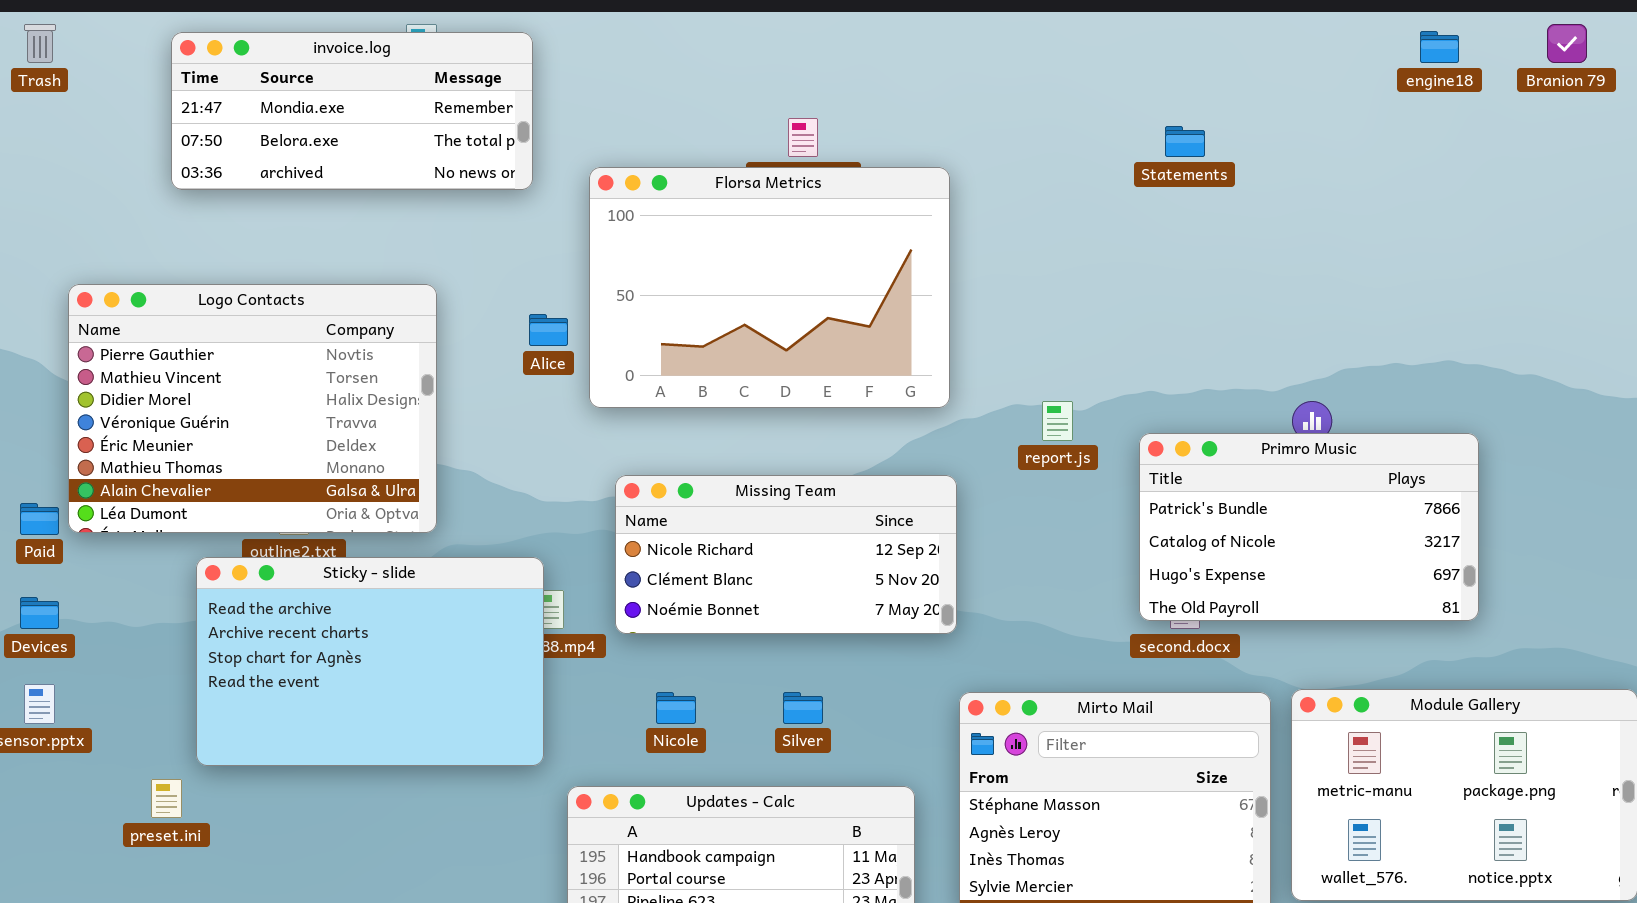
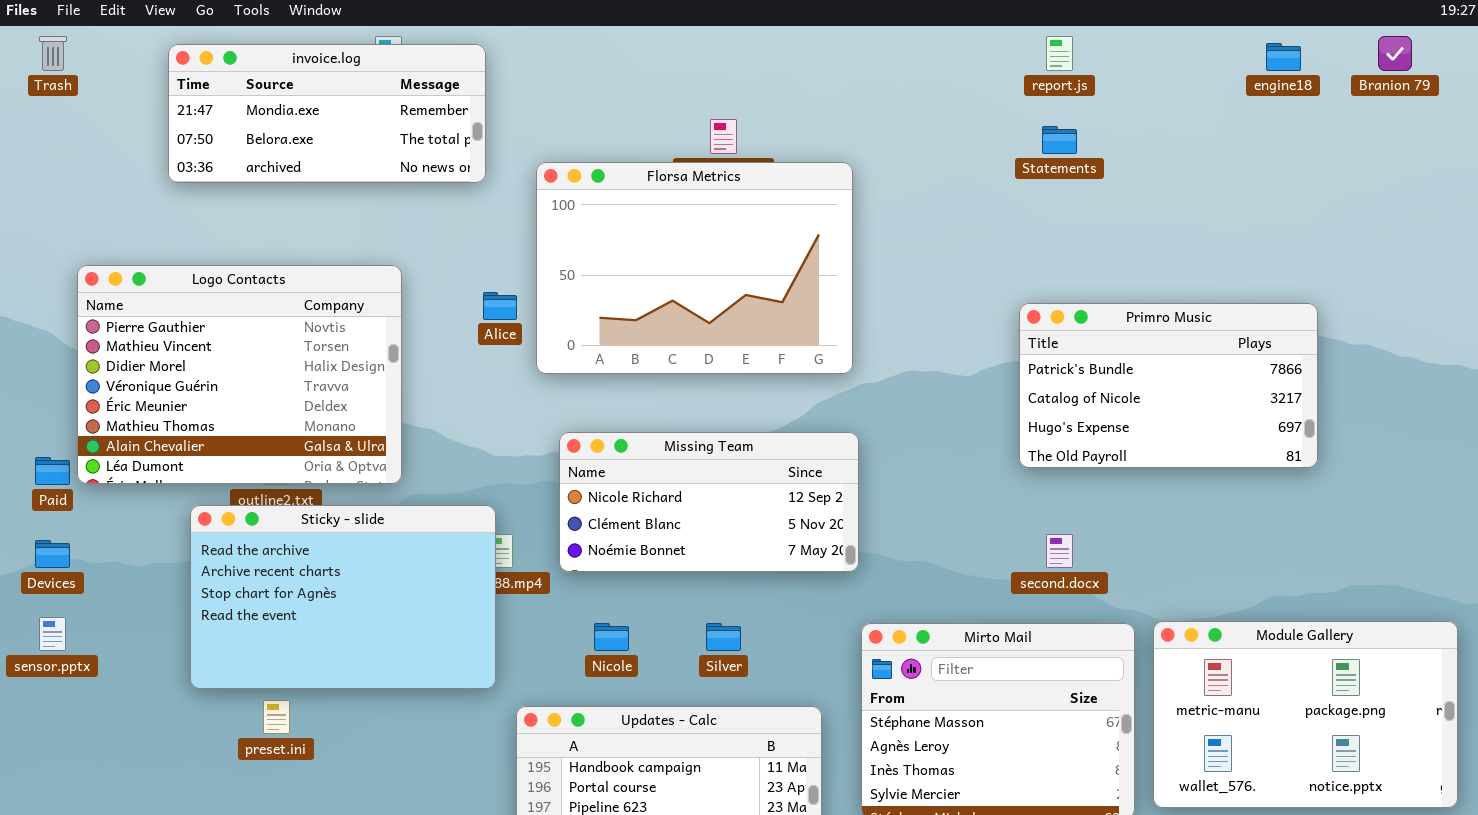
report.js: [1042,401,1073,441] -> [1046,36,1073,71], moved
Primro Music: [1139,433,1479,621] -> [1019,303,1318,468], moved
preset.ini: [151,779,182,818] -> [263,700,290,734], moved

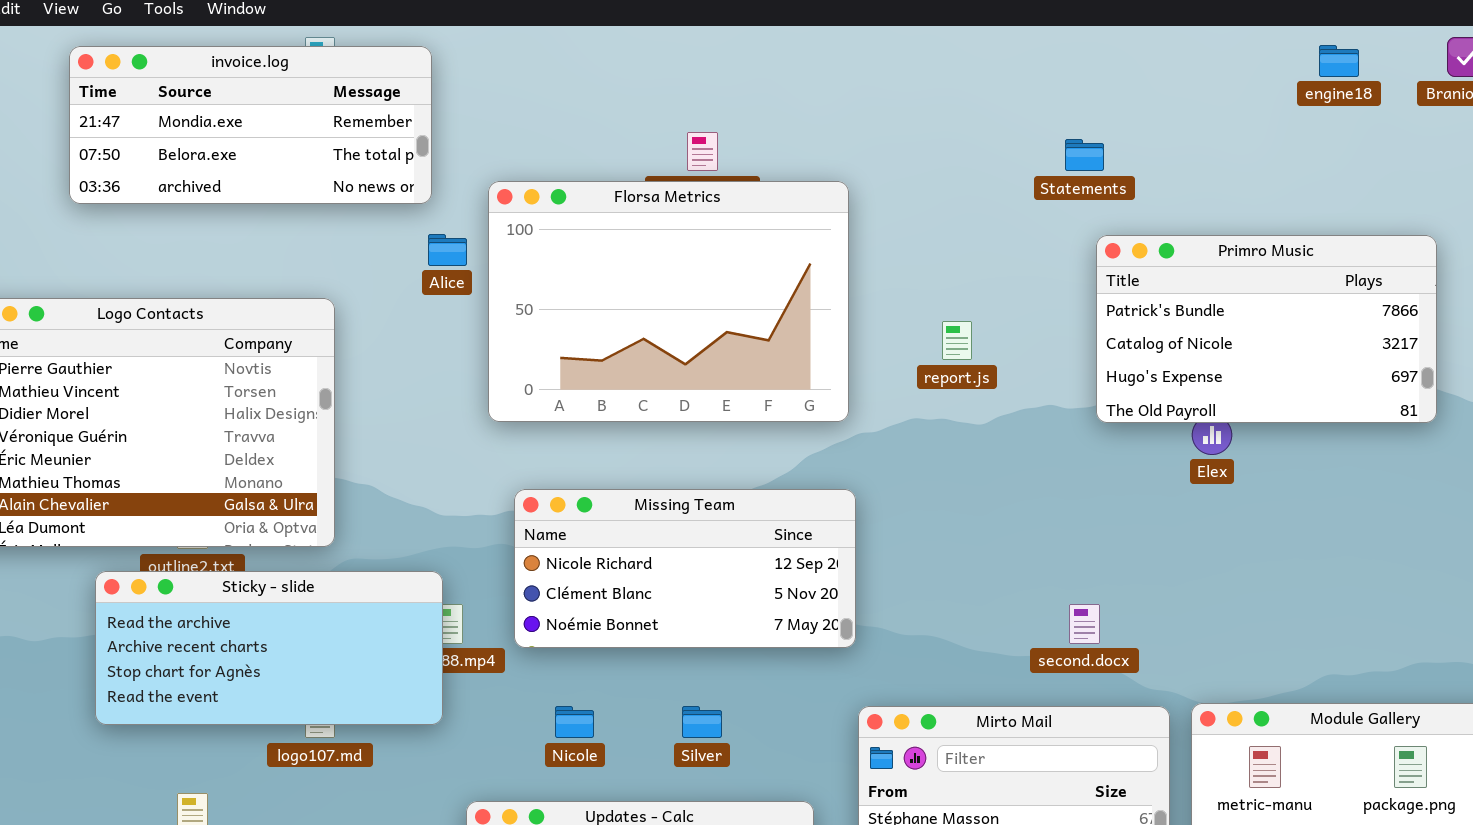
report.js: [1046,36,1073,71] -> [942,321,972,360], moved
Alice: [483,292,517,320] -> [428,234,467,266], moved
Primro Music: [1019,303,1318,468] -> [1096,235,1437,423], moved
Sticky - slide: [190,505,496,689] -> [95,571,443,725], resized

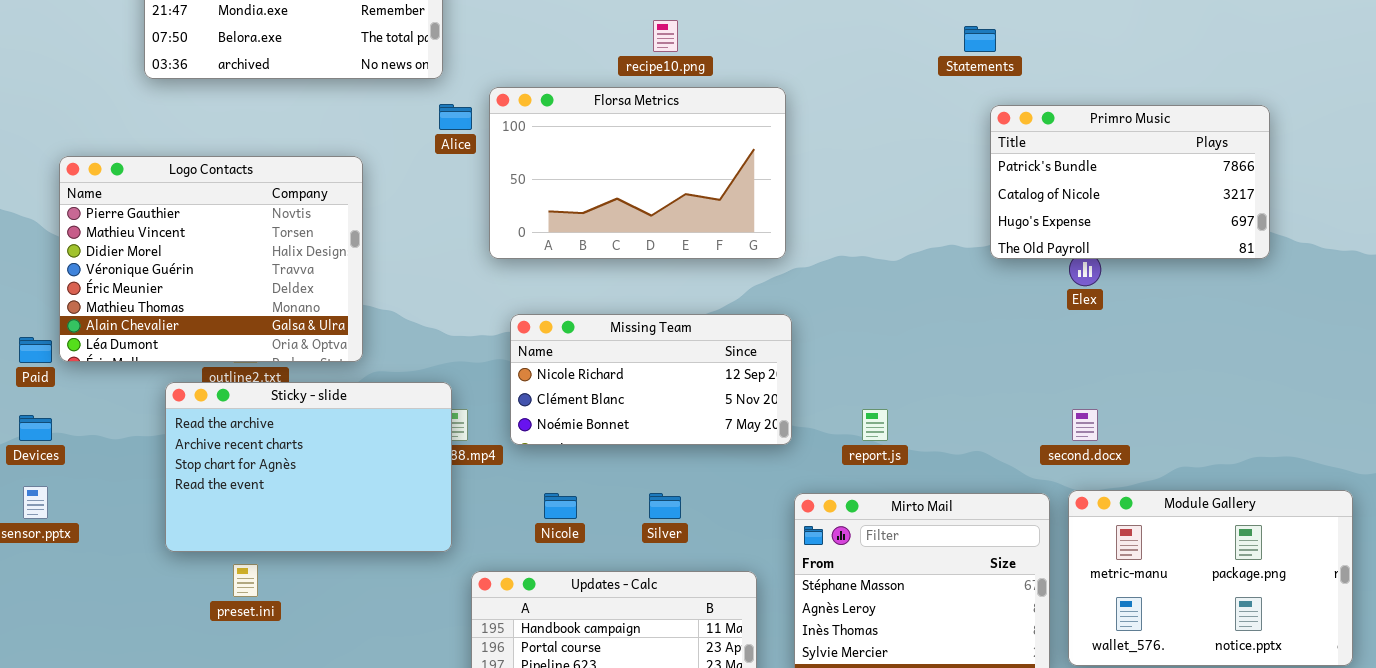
Florsa Metrics: [488,181,849,422] -> [489,87,786,259], resized
report.js: [942,321,972,360] -> [862,409,888,441], moved
Sticky - slide: [95,571,443,725] -> [165,382,452,552], resized
second.docx: [1069,604,1100,644] -> [1072,409,1098,441], moved

